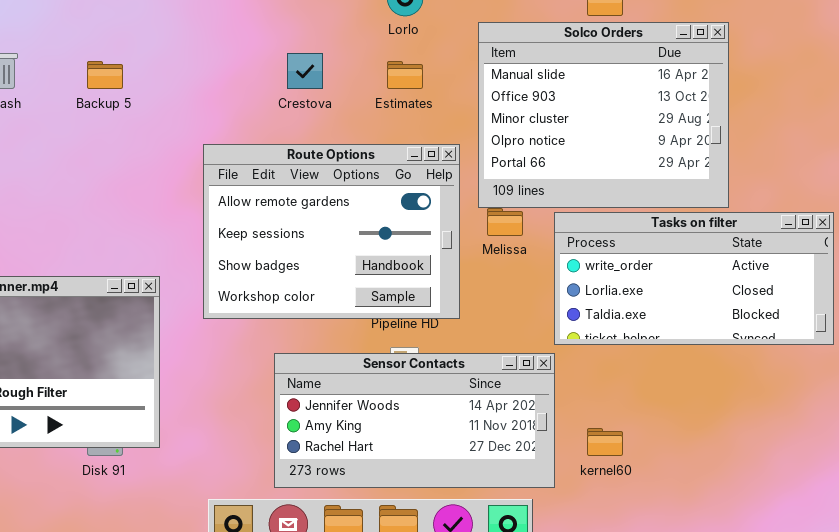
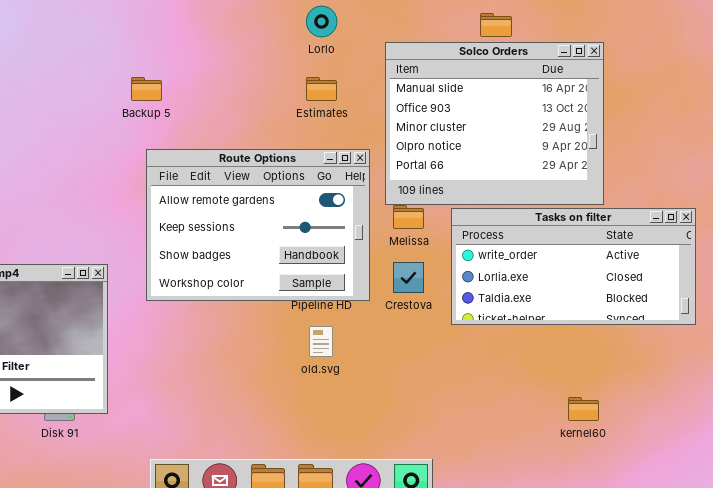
Crestova: [287,53,323,89] -> [393,262,424,293], moved
Backup 5: [87,61,123,89] -> [131,77,162,101], moved
Sensor Contacts: [274,353,555,488] -> none, closed
kernel60: [587,428,623,456] -> [568,397,599,421], moved

